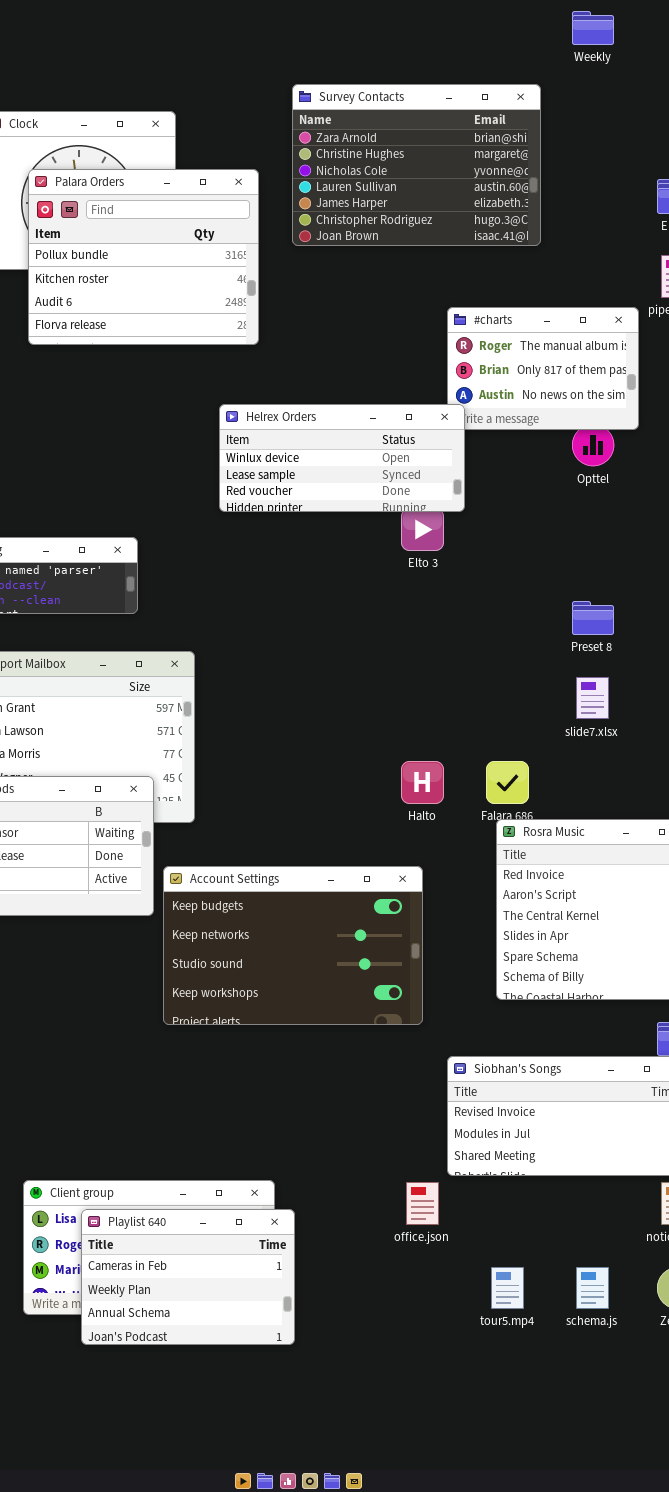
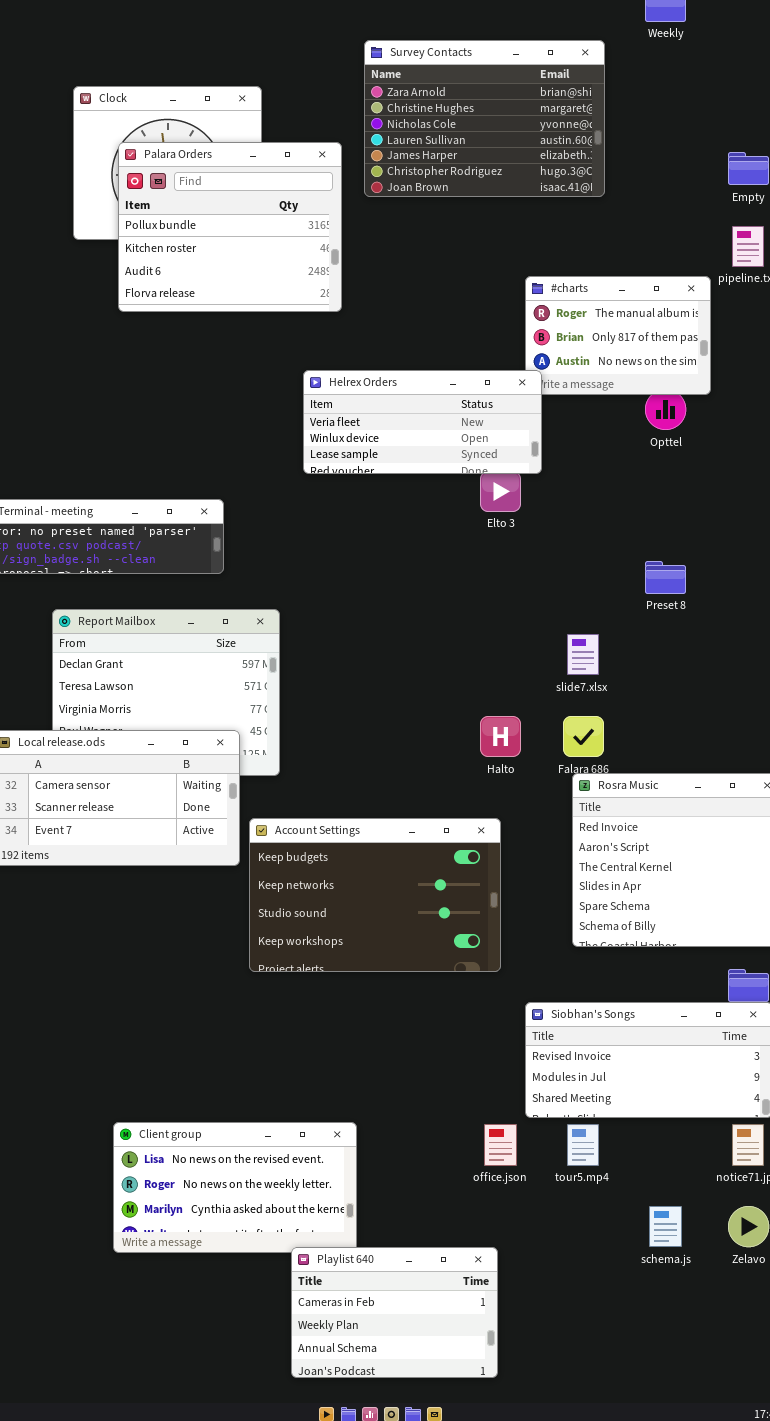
Survey Contacts: [292,84,541,246] -> [364,40,605,197], moved
Helrex Orders: [219,404,465,512] -> [303,370,542,474], scrolled up 1 row
slide7.xlsx: [576,677,609,719] -> [567,634,599,675], moved
Playlist 640: [81,1209,295,1345] -> [291,1247,498,1378], moved
tour5.mp4: [491,1267,524,1309] -> [567,1124,599,1166], moved

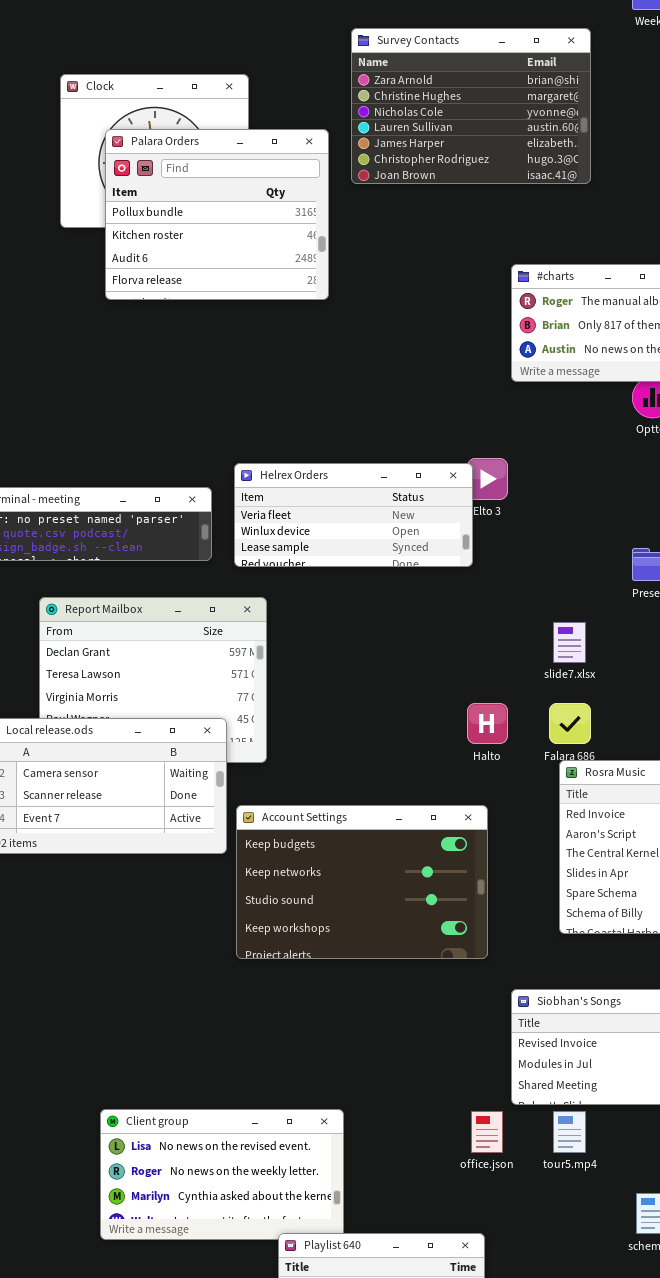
Helrex Orders: [303,370,542,474] -> [234,463,473,567], moved

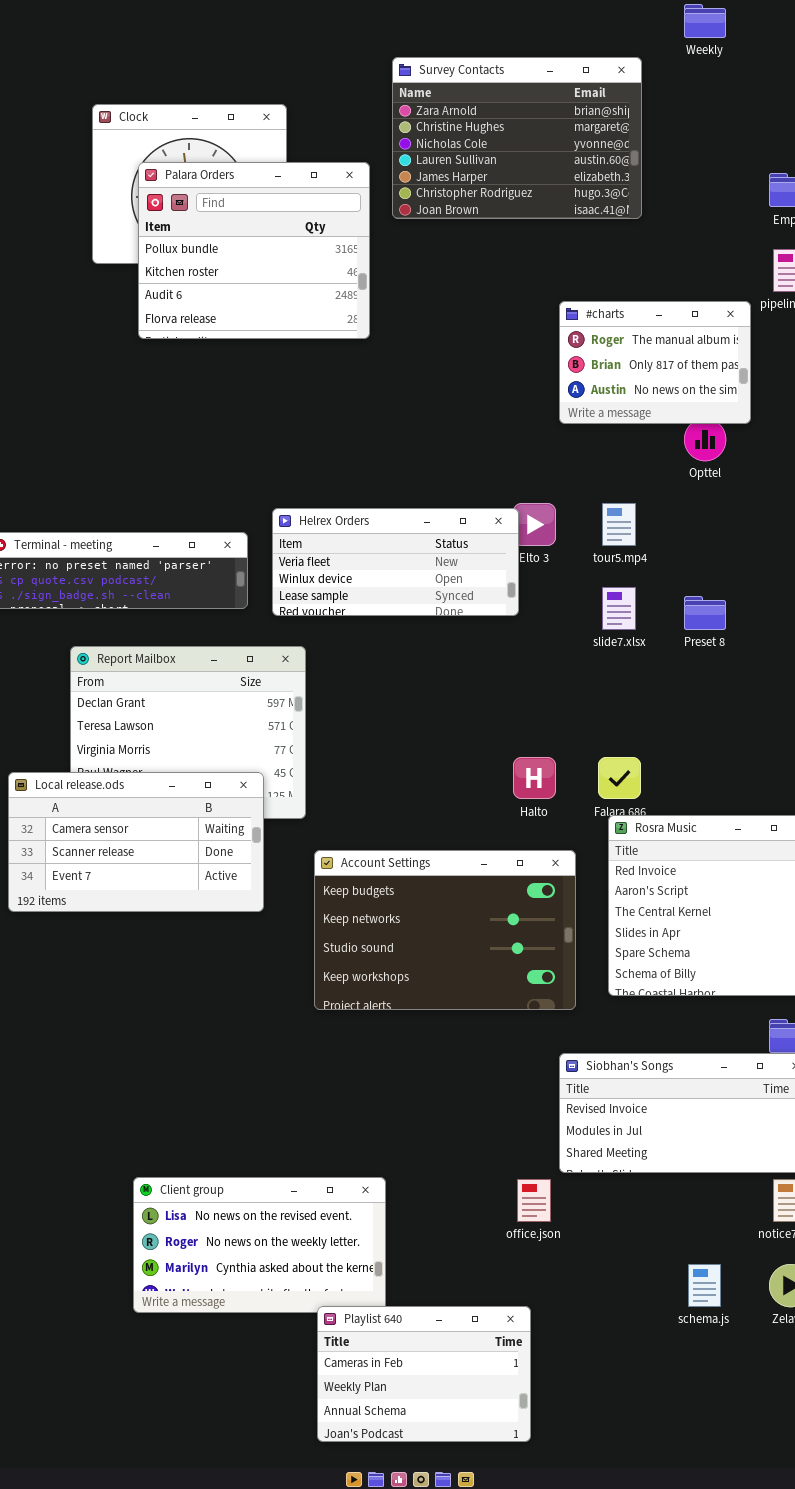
slide7.xlsx: [553,622,586,663] -> [602,587,636,630], moved
Account Settings: [236,805,488,959] -> [314,850,576,1010], moved
tour5.mp4: [553,1111,586,1153] -> [602,503,636,546], moved

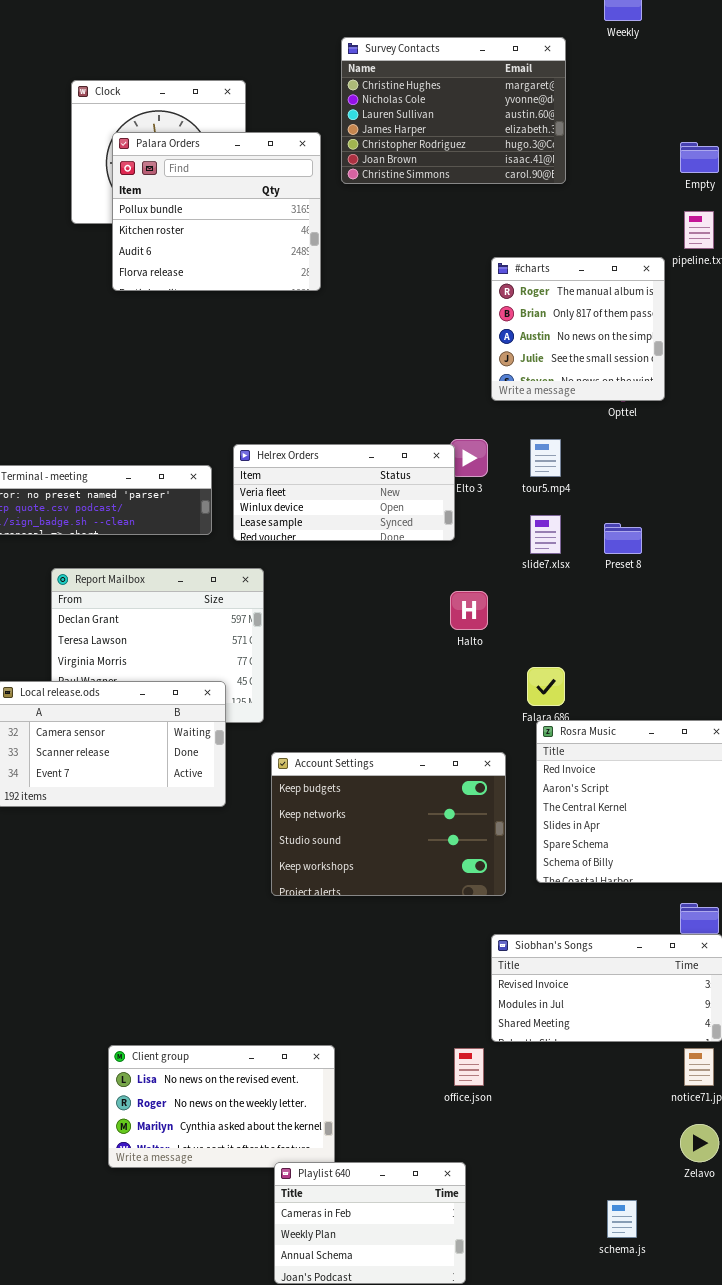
Survey Contacts: [392,57,642,219] -> [341,37,566,184], scrolled down 1 row
#charts: [559,301,751,424] -> [491,257,665,401], resized
Halto: [513,757,556,799] -> [450,591,488,630], moved
schema.js: [688,1264,721,1307] -> [607,1200,637,1238], moved

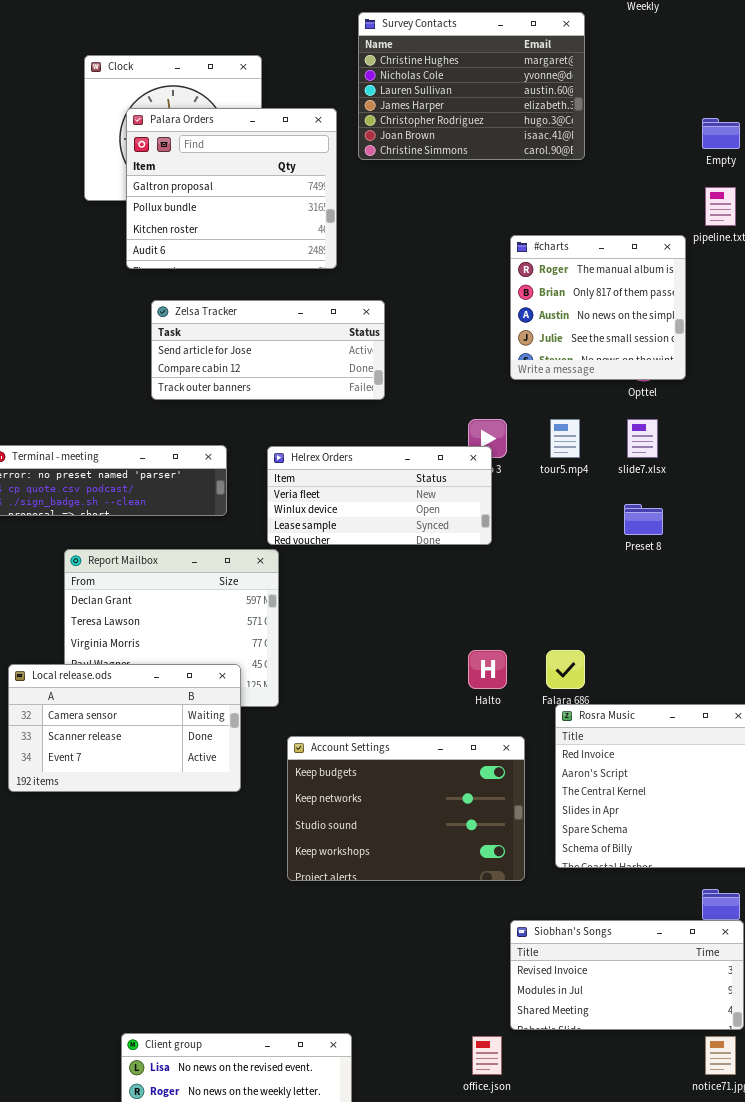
Palara Orders: [112,132,321,291] -> [126,108,337,269], scrolled up 1 row
Zelsa Tracker: none -> [151,300,385,400], opened
Helrex Orders: [233,444,455,541] -> [267,446,492,545], moved
slide7.xlsx: [530,515,561,554] -> [627,419,658,458], moved
Halto: [450,591,488,630] -> [468,650,507,689], moved

